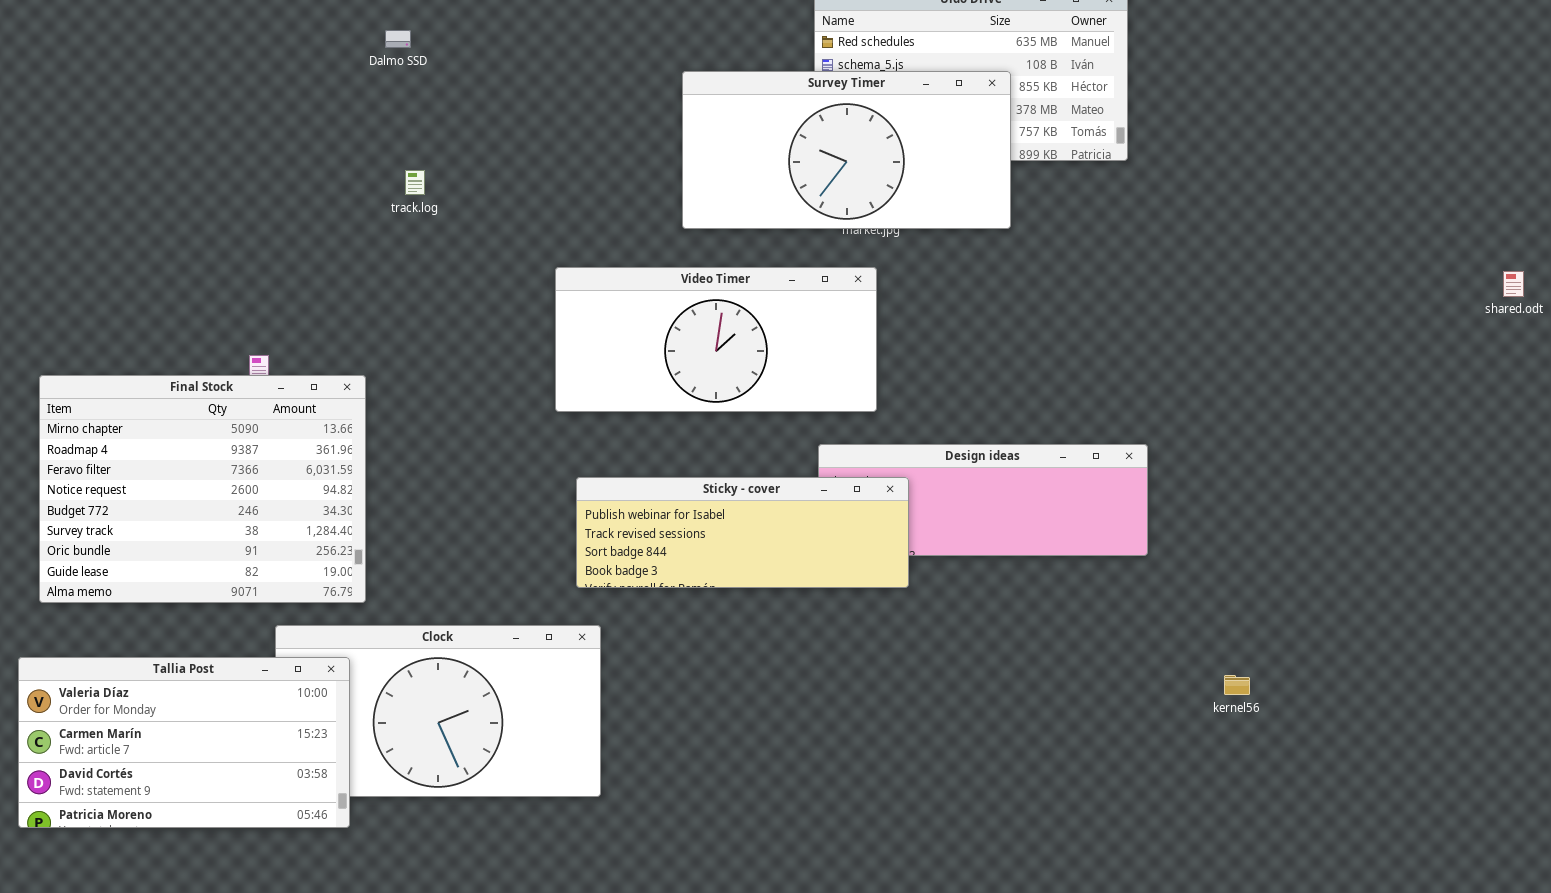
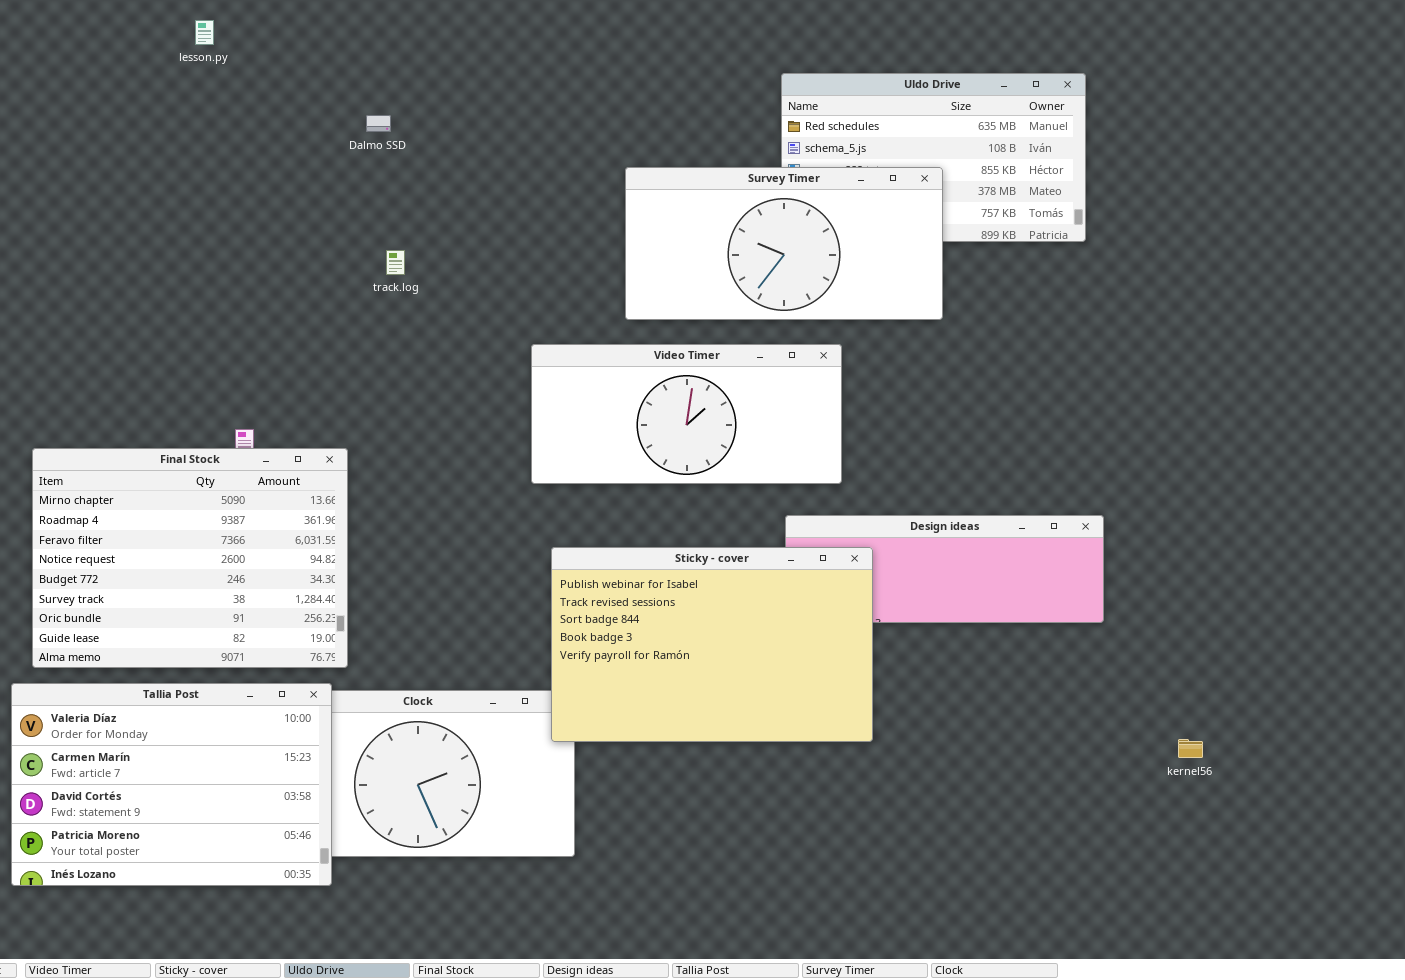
Survey Timer: [682,71,1011,229] -> [625,167,943,320], moved
Sticky - cover: [576,477,909,588] -> [551,547,873,742], resized
Tallia Post: [18,657,350,828] -> [11,683,332,886], resized

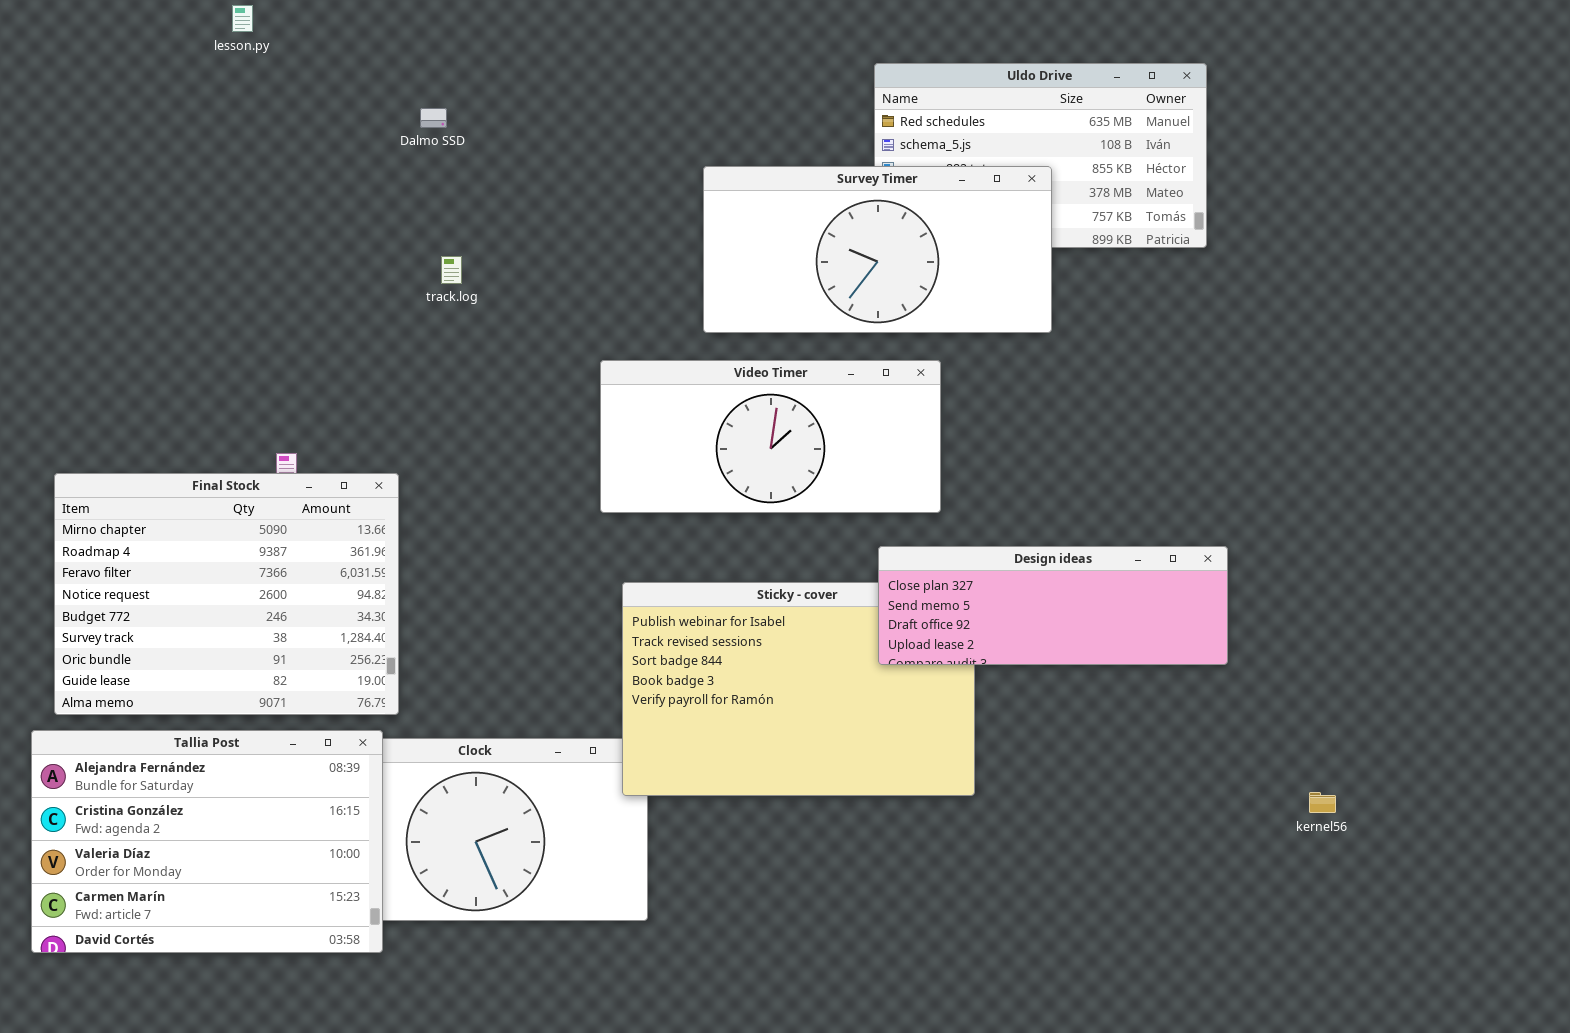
Design ideas: [785,515,1104,623] -> [878,546,1228,665], raised
Tallia Post: [11,683,332,886] -> [31,730,383,953], scrolled up 2 rows

